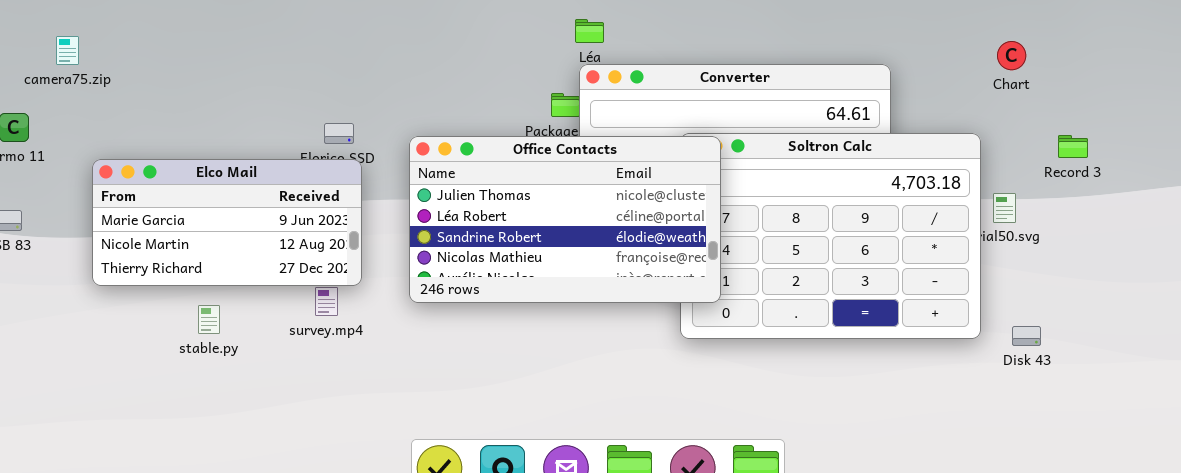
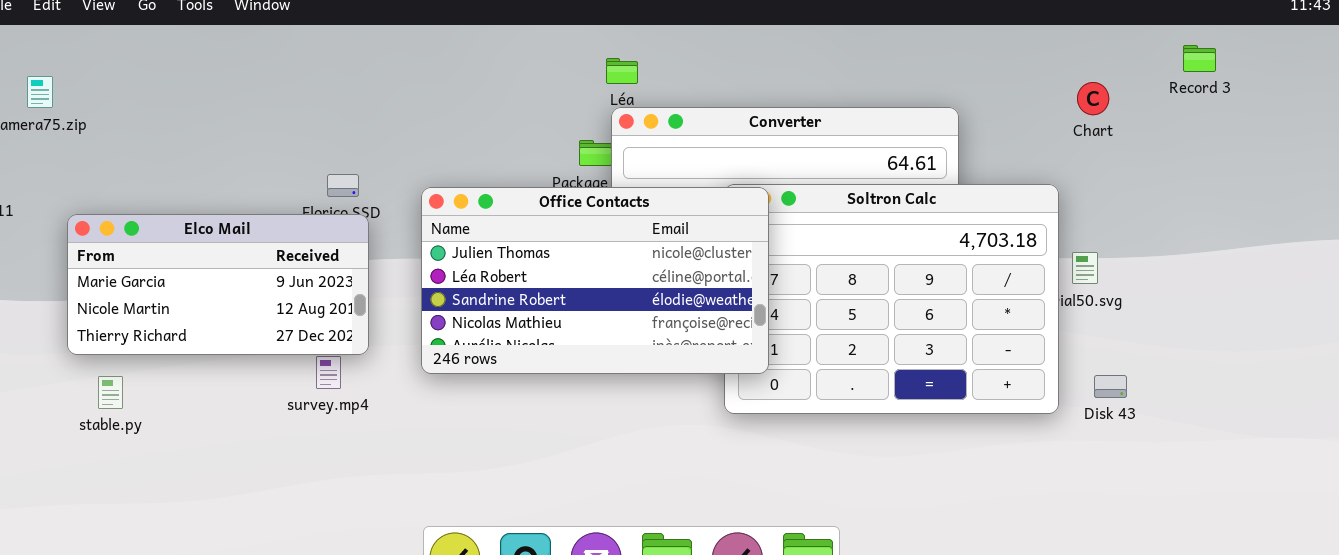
Record 3: [1058,135,1088,158] -> [1183,45,1216,72], moved
stable.py: [198,305,220,334] -> [98,376,123,409], moved
Disk 43: [1012,326,1041,346] -> [1094,375,1127,398], moved

